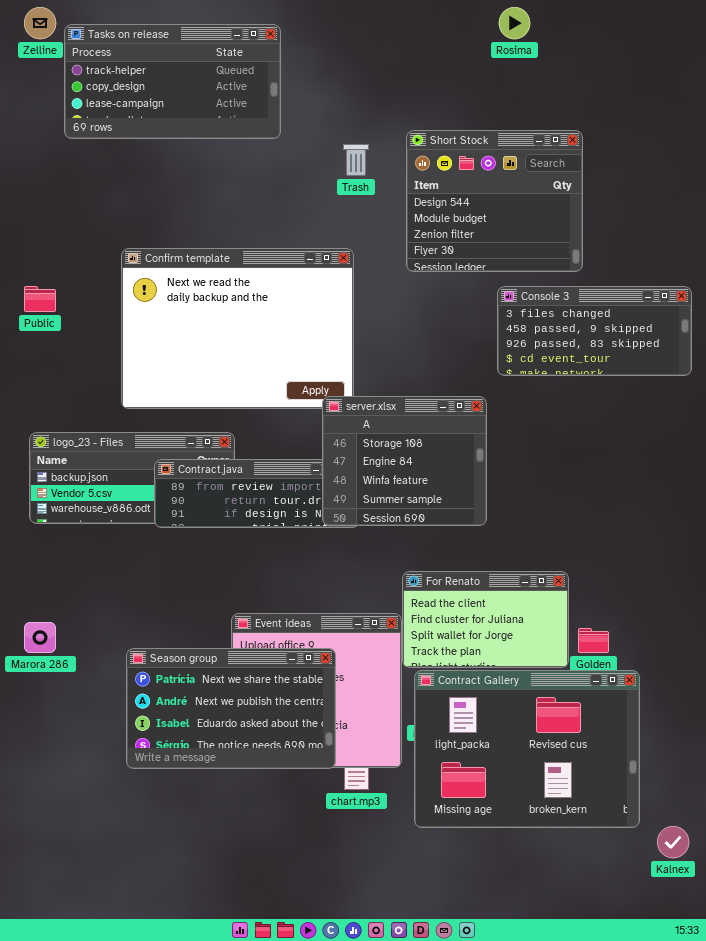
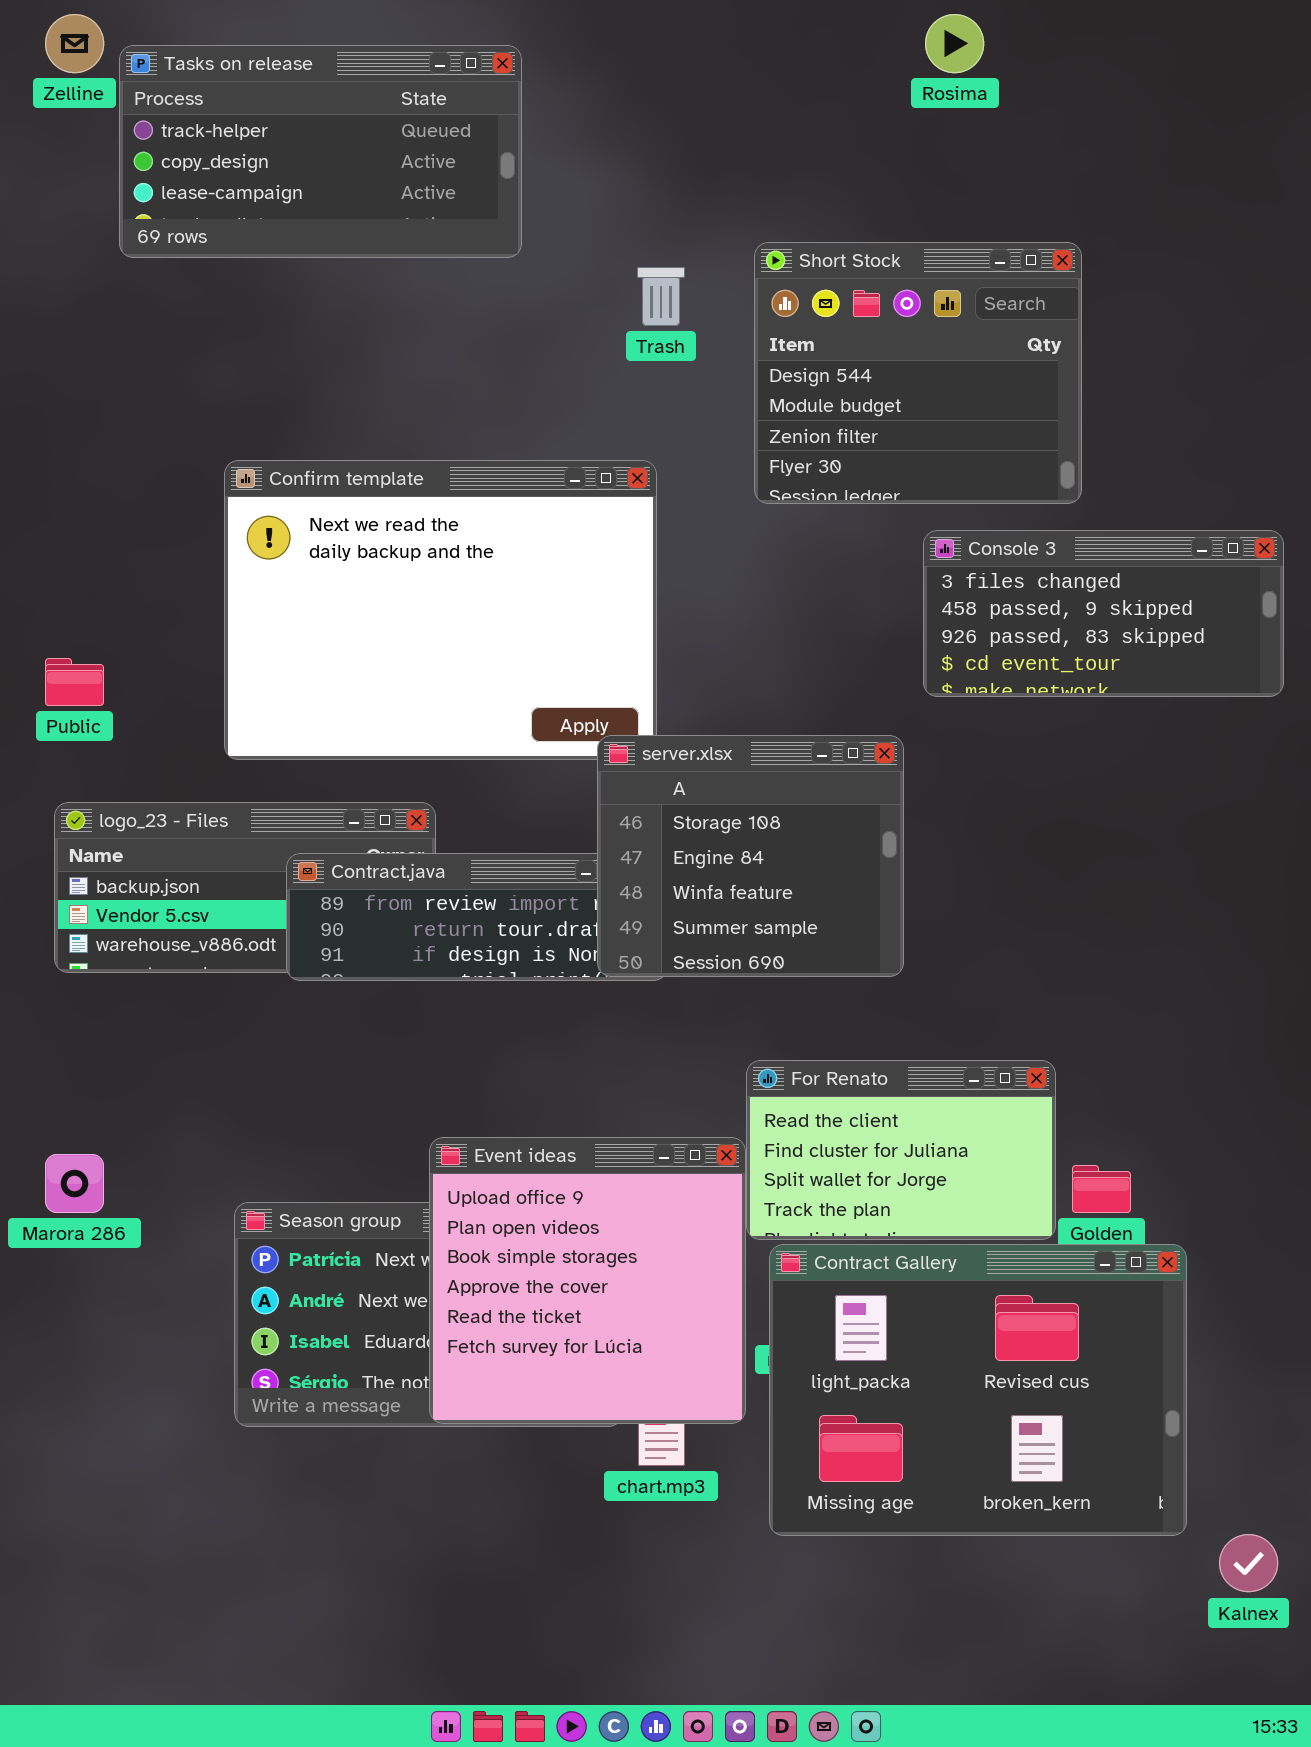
Public: [24,286,56,312] -> [45,658,104,706], moved
Event ideas: [231,613,402,768] -> [429,1137,746,1424], raised

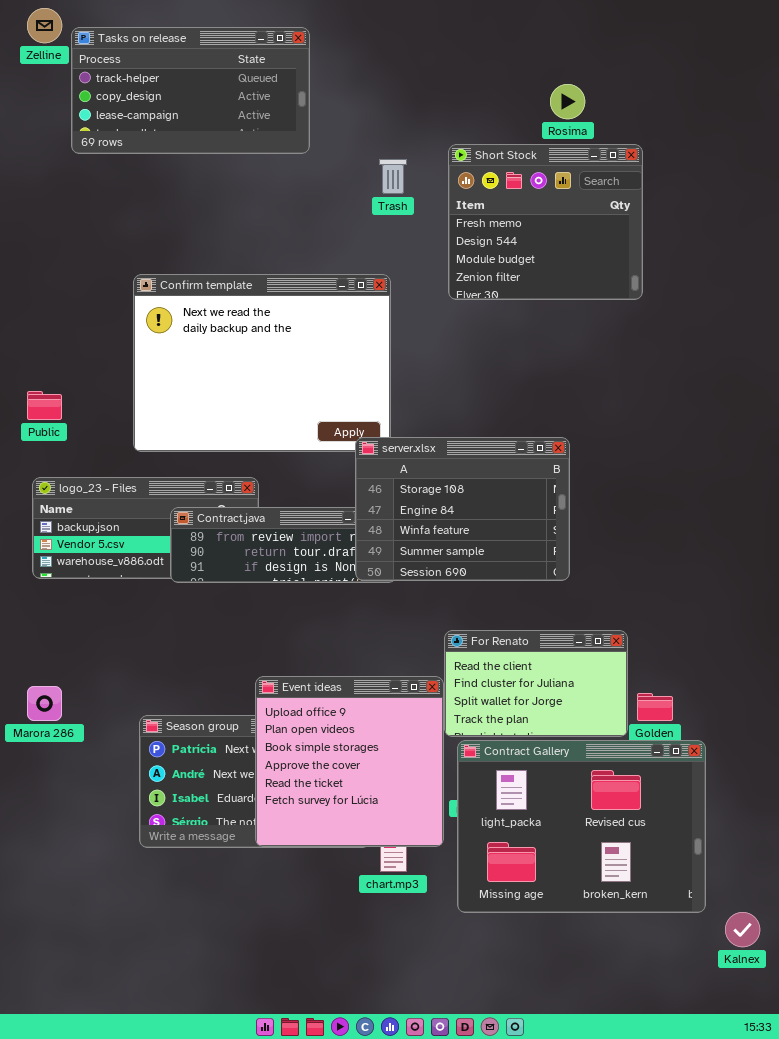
Rosima: [925,14,984,73] -> [550,84,585,119], moved
Short Stock: [754,242,1082,504] -> [448,144,643,300], scrolled up 1 row
Console 3: [923,530,1284,697] -> none, closed
server.xlsx: [597,735,904,977] -> [355,437,570,581], resized

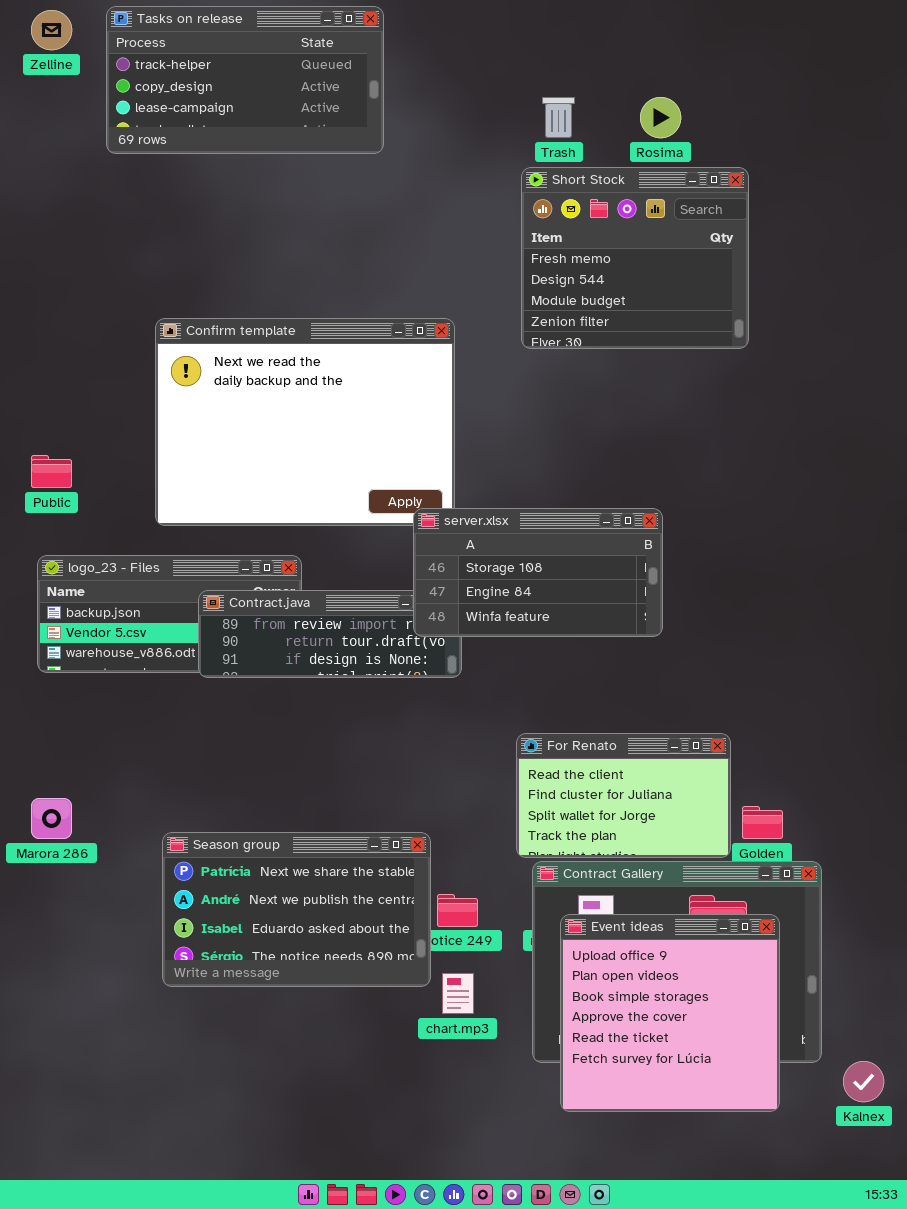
Tasks on release: [71,27,310,154] -> [106,6,384,154], moved
Trash: [379,159,407,194] -> [542,97,575,138], moved
server.xlsx: [355,437,570,581] -> [413,508,663,637], resized
Event ideas: [255,676,444,847] -> [560,914,780,1112], moved

